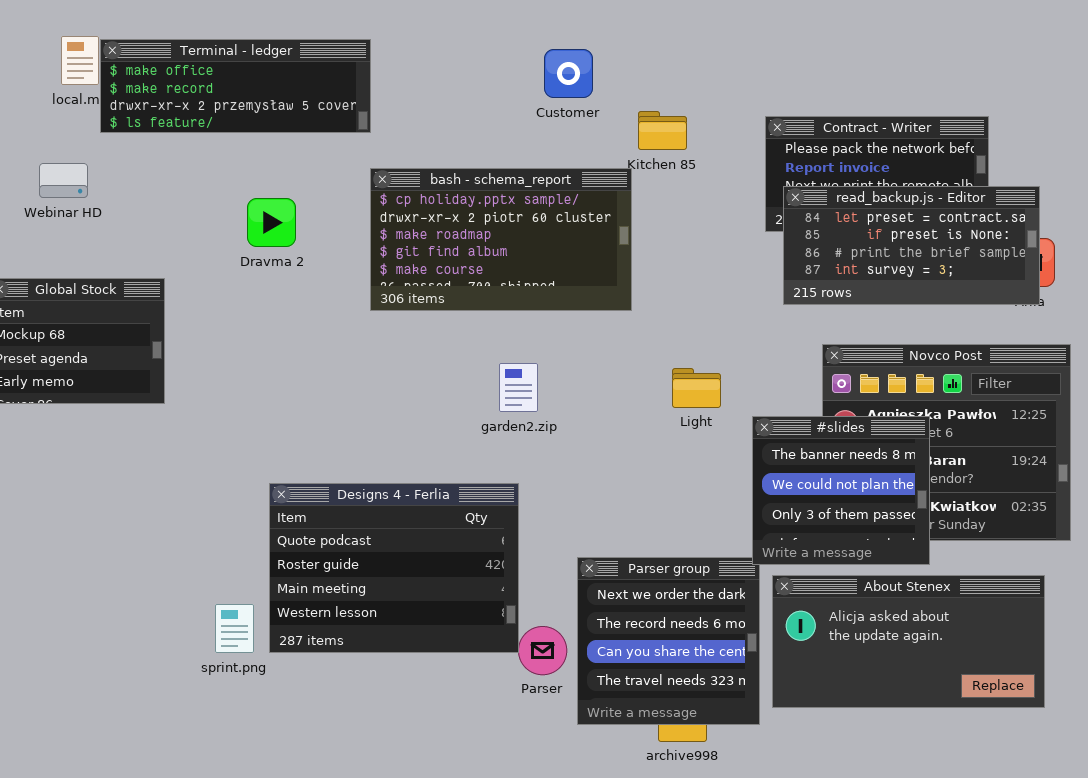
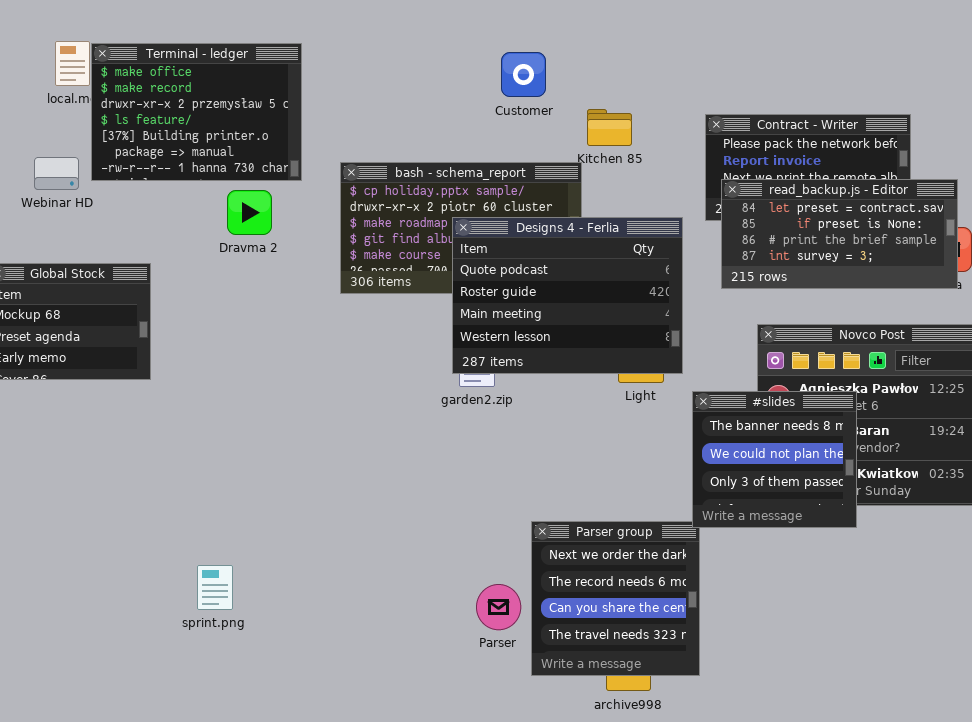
Terminal - ledger: [100,39,371,133] -> [91,43,302,181], resized
Designs 4 - Ferlia: [269,483,519,653] -> [452,217,683,374], moved
About Stenex: [772,575,1045,708] -> none, closed

